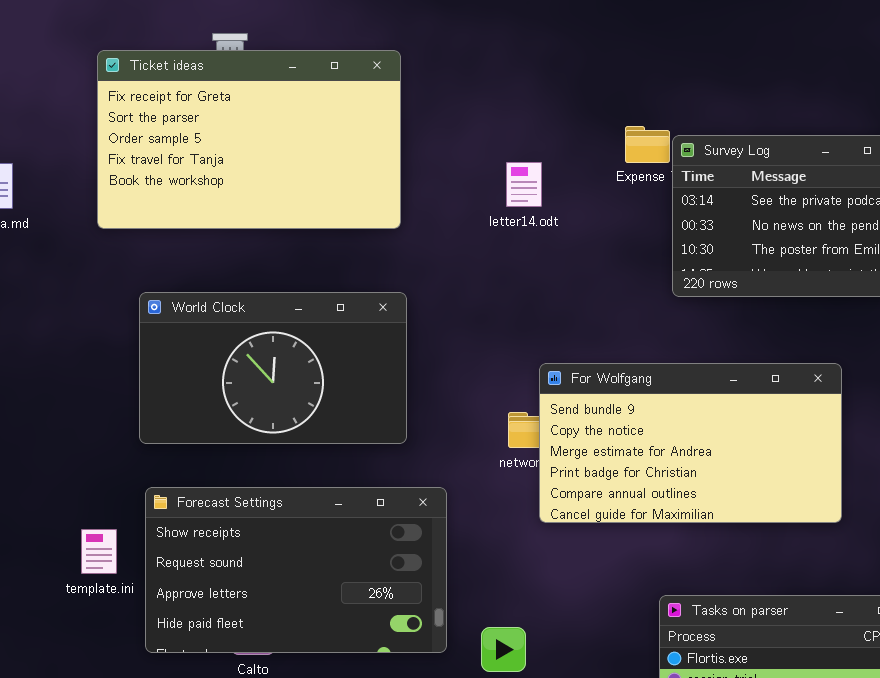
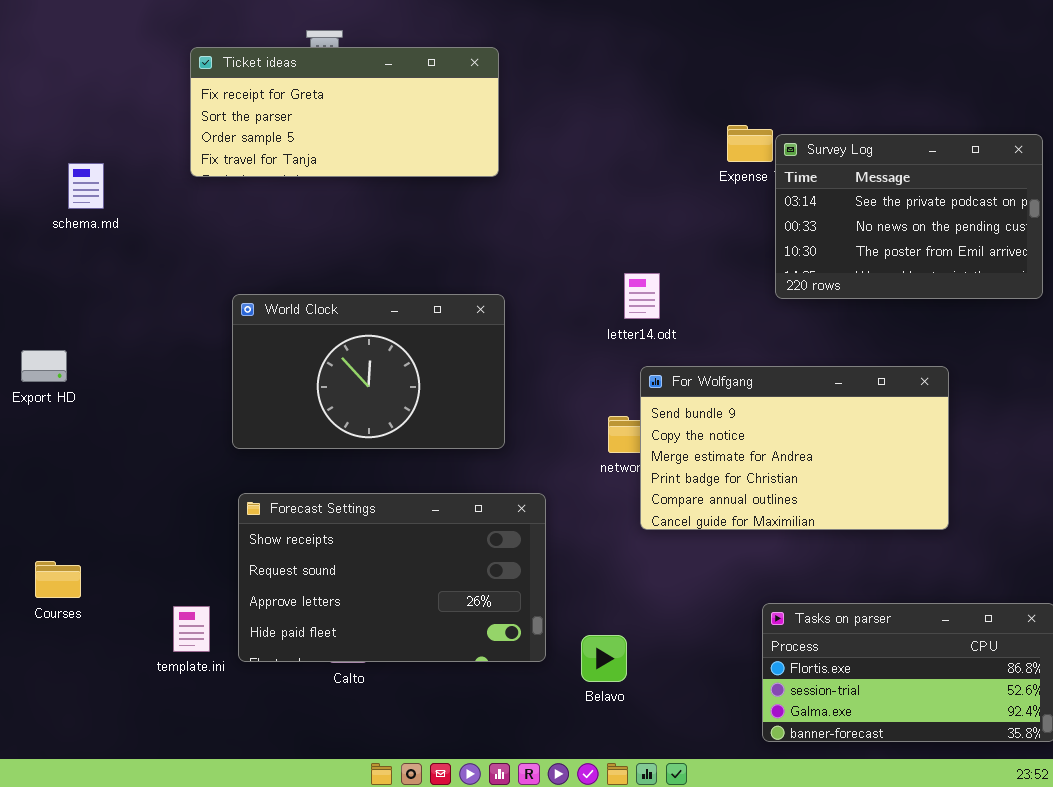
Ticket ideas: [97,50,401,229] -> [190,47,499,177], resized
letter14.odt: [506,162,542,207] -> [624,273,660,319], moved
template.ini: [81,529,117,574] -> [173,606,210,652], moved

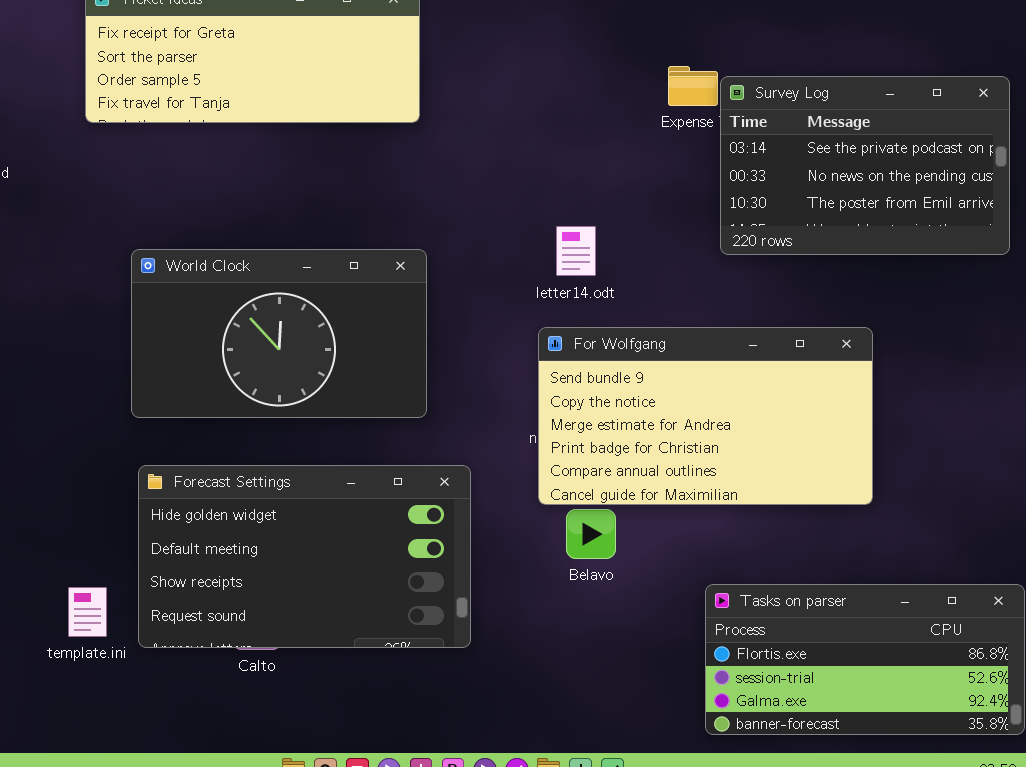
For Wolfgang: [640,366,949,530] -> [538,327,873,505], moved
Forecast Settings: [238,493,546,662] -> [138,465,471,648], scrolled up 2 rows
Belavo: [581,635,627,682] -> [566,509,616,559], moved

